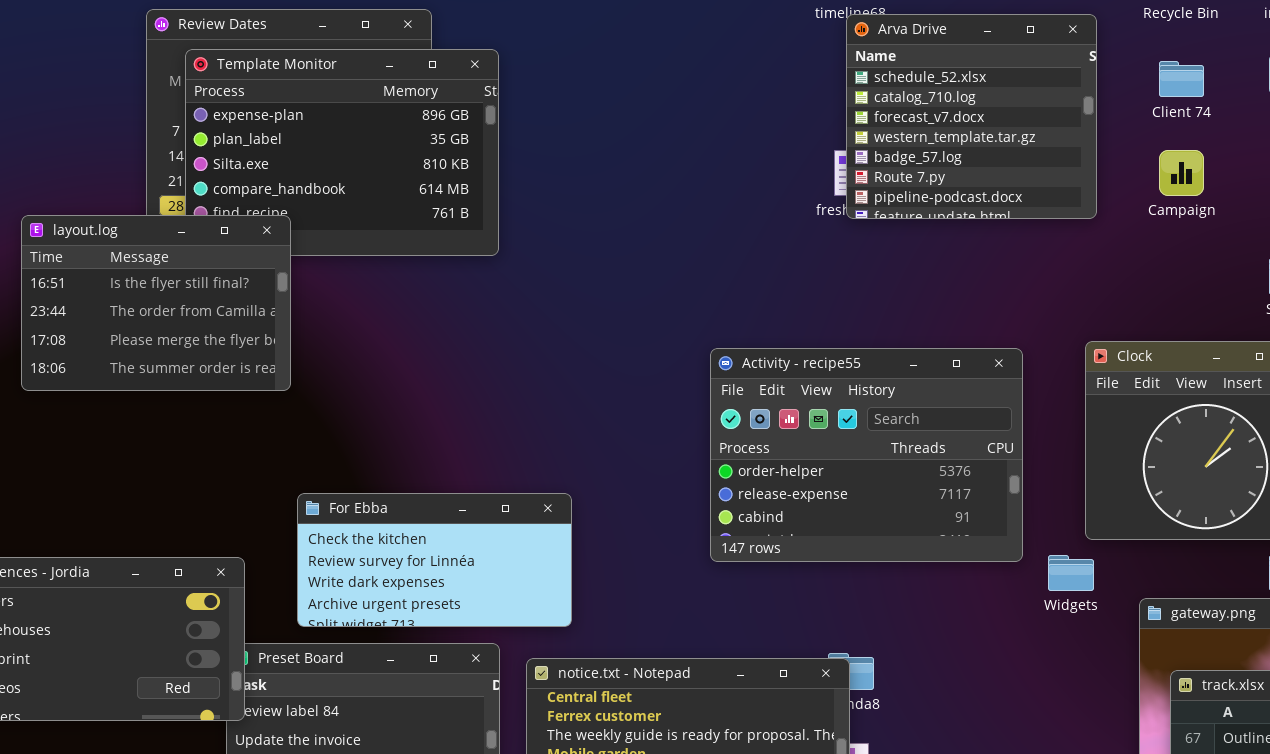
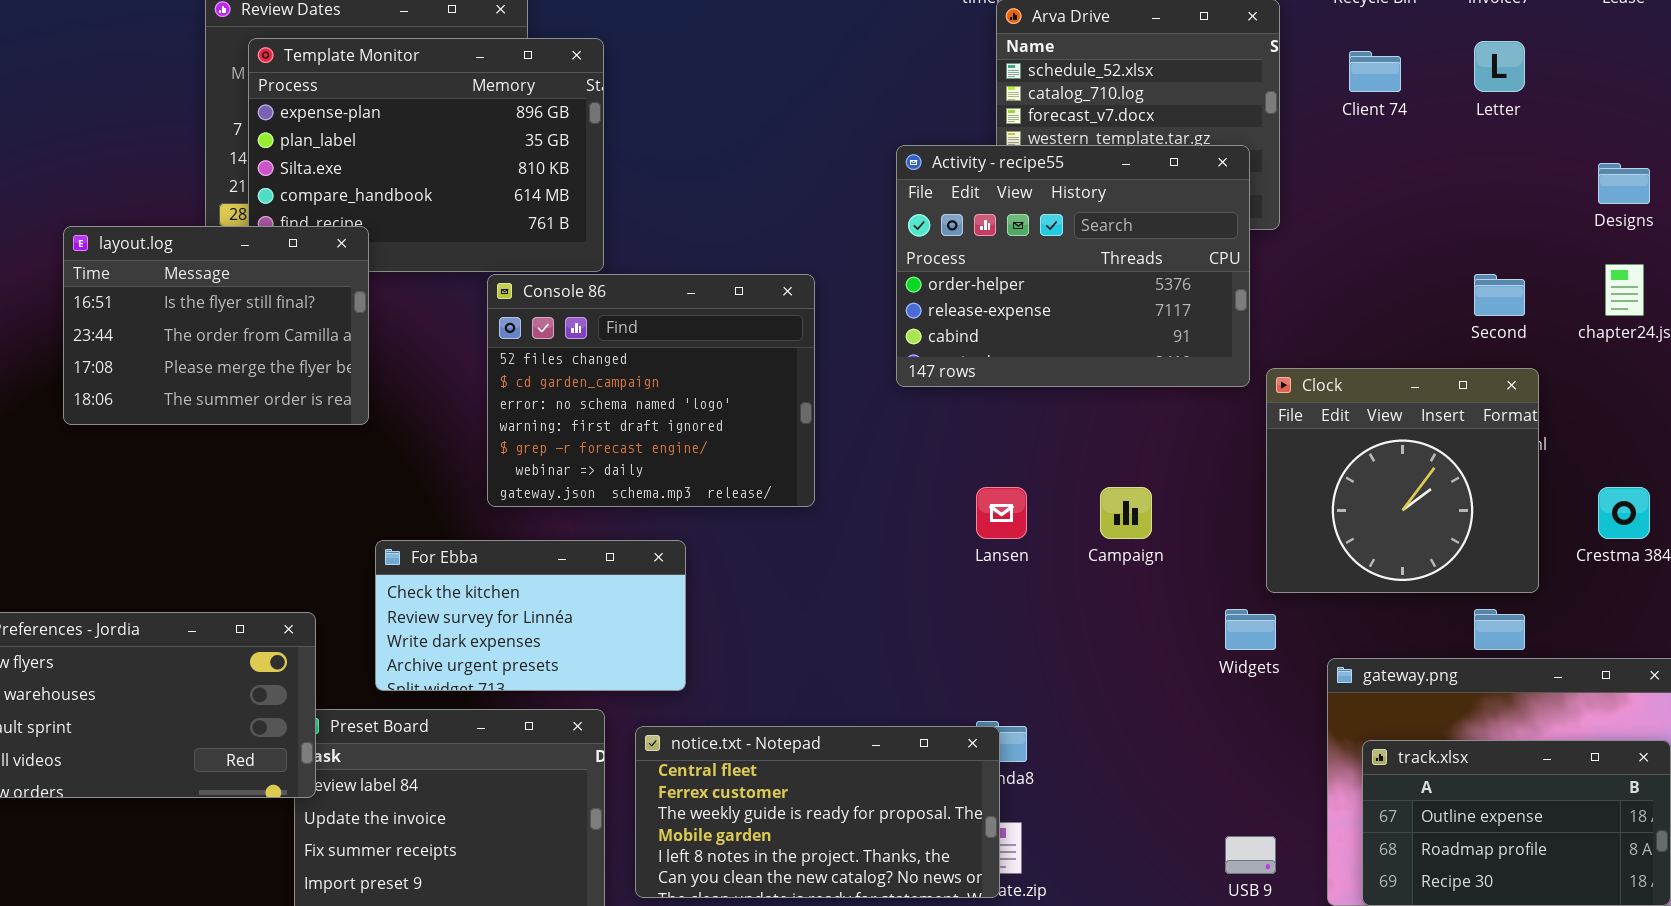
Campaign: [1159,150,1204,196] -> [1100,487,1152,539], moved
Console 86: none -> [487,274,815,507], opened
Activity - recipe55: [710,348,1023,562] -> [896,145,1250,387], moved

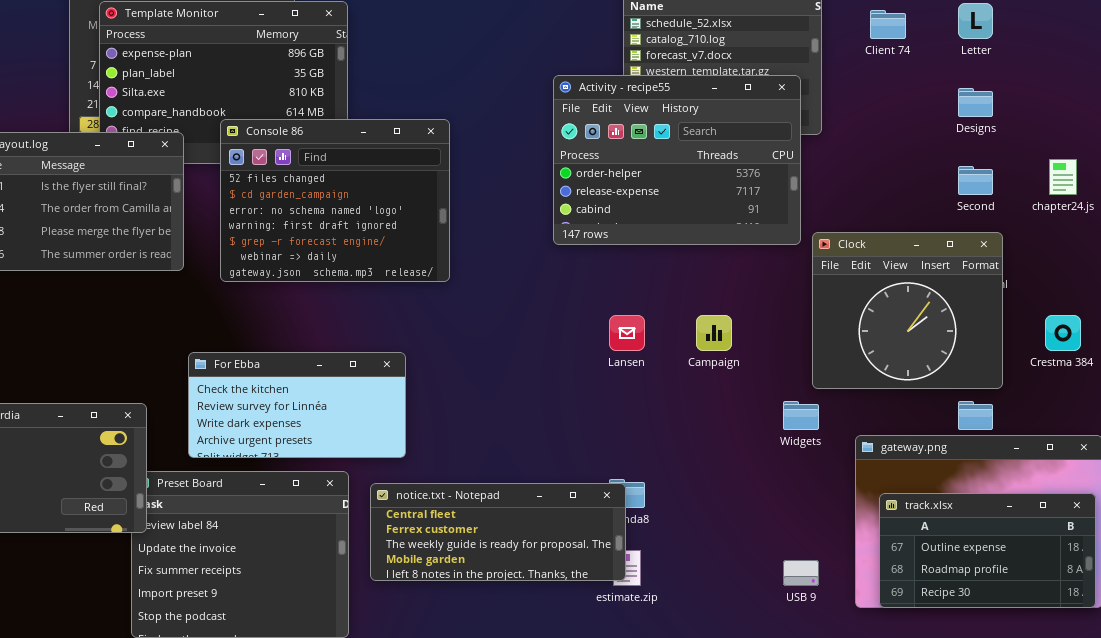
Designs: [1598,163,1650,204] -> [958,88,993,117], moved
Console 86: [487,274,815,507] -> [220,119,450,282], moved
notice.txt - Notepad: [635,726,1000,898] -> [370,483,626,581], resized

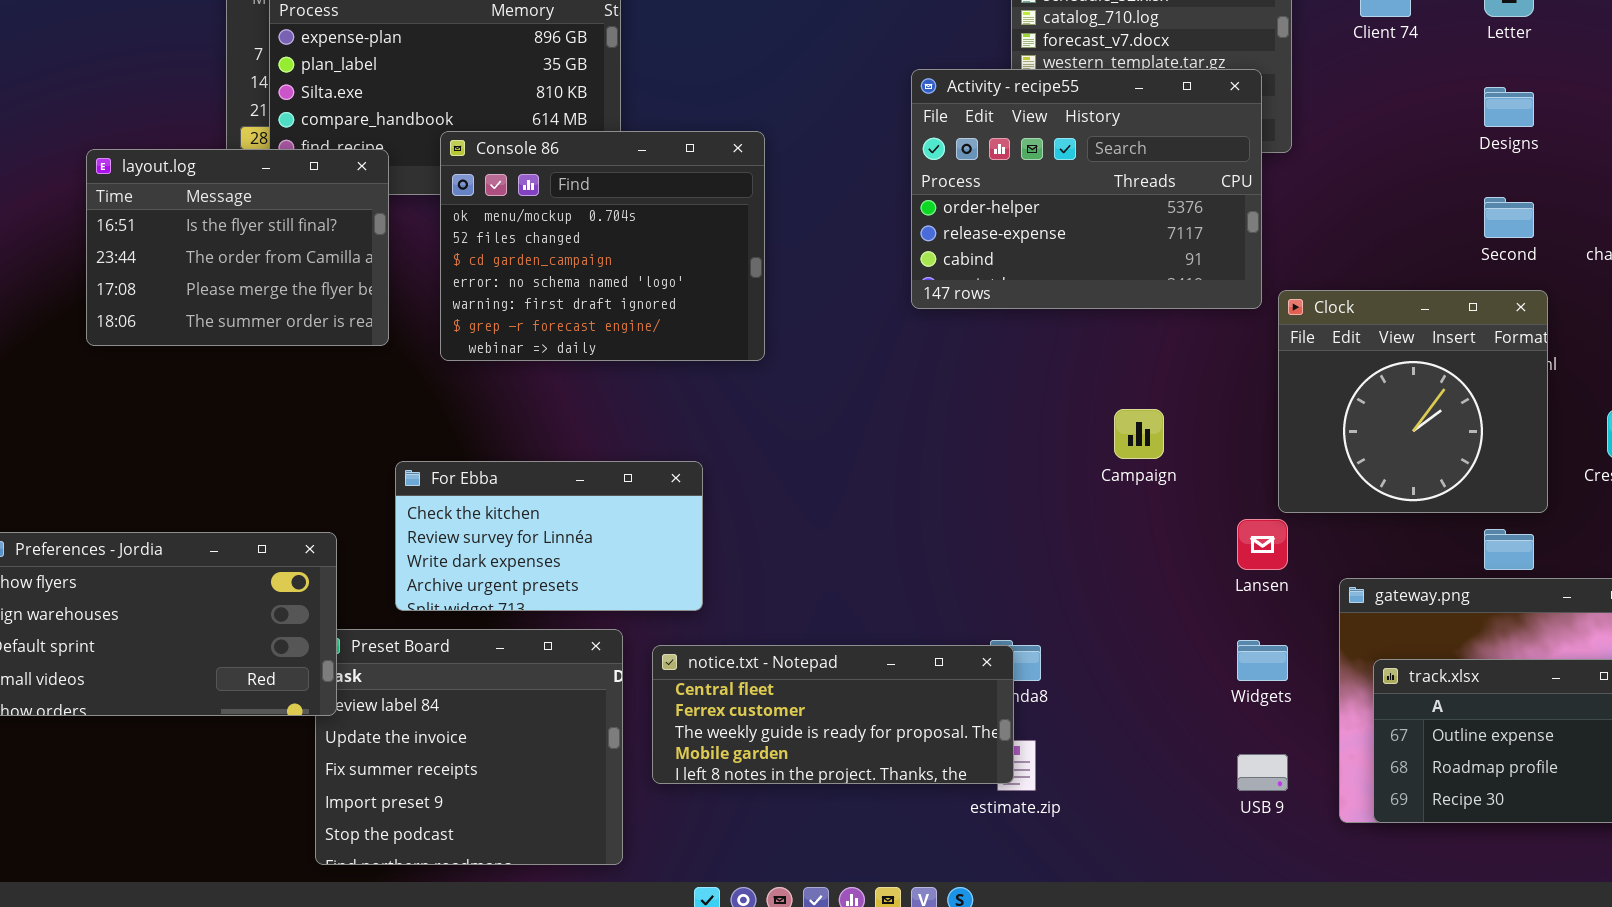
Console 86: [220,119,450,282] -> [440,131,765,361], scrolled up 1 row
Lansen: [609,315,645,351] -> [1237,519,1288,570], moved
Widgets: [783,401,819,430] -> [1237,640,1288,681], moved

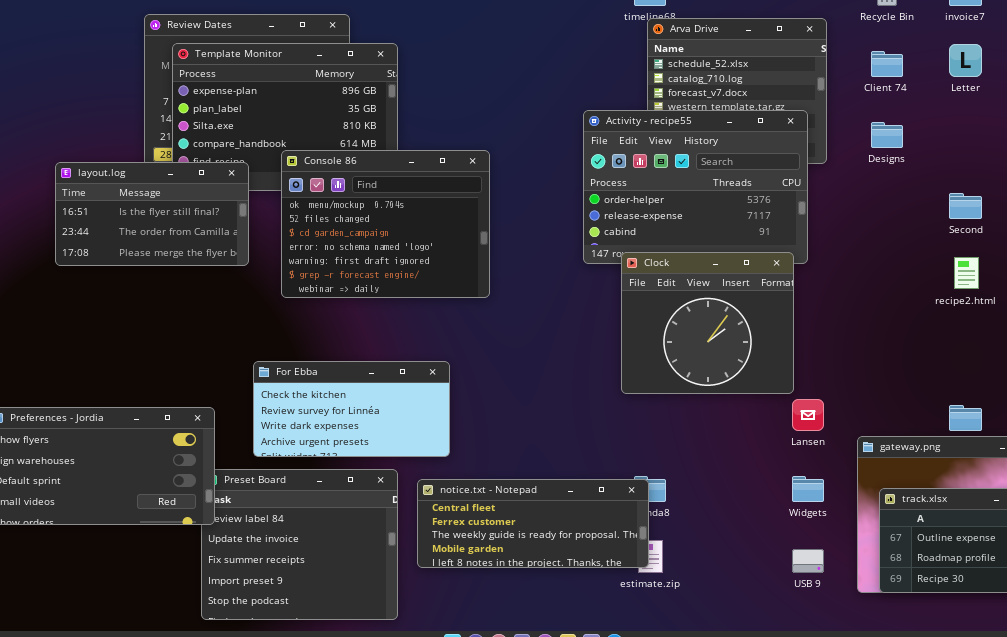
Designs: [1484,87,1534,127] -> [871,122,903,148], moved
layout.log: [86,149,389,346] -> [55,162,249,266], resized
Clock: [1278,290,1548,513] -> [621,252,794,394], moved

